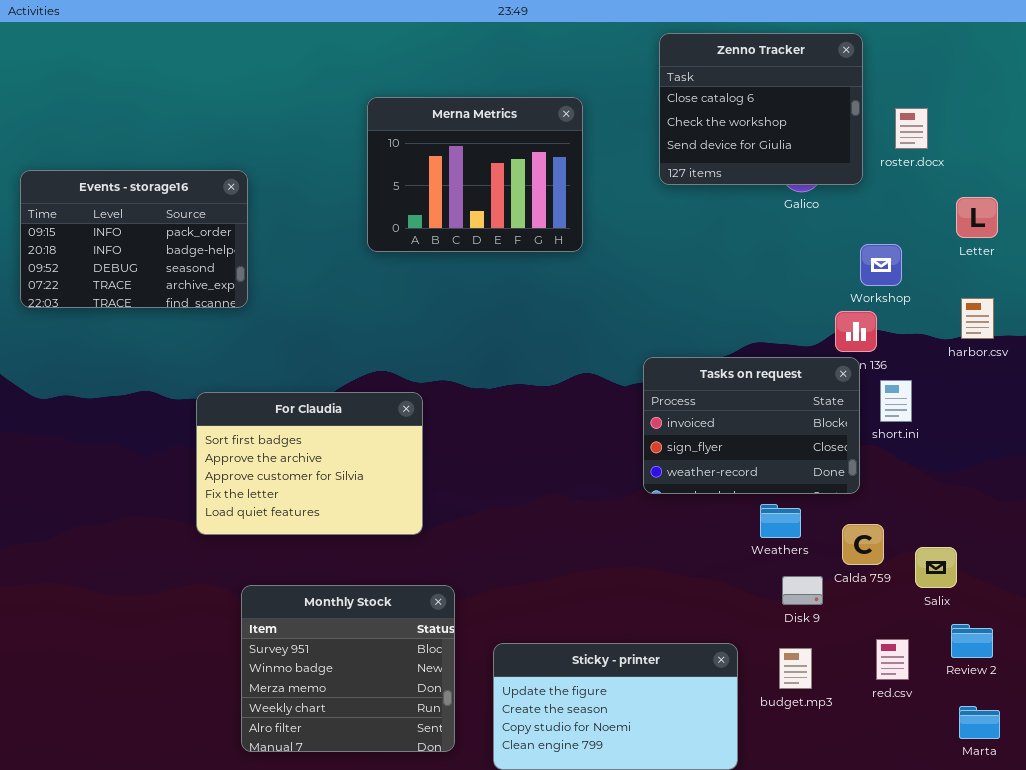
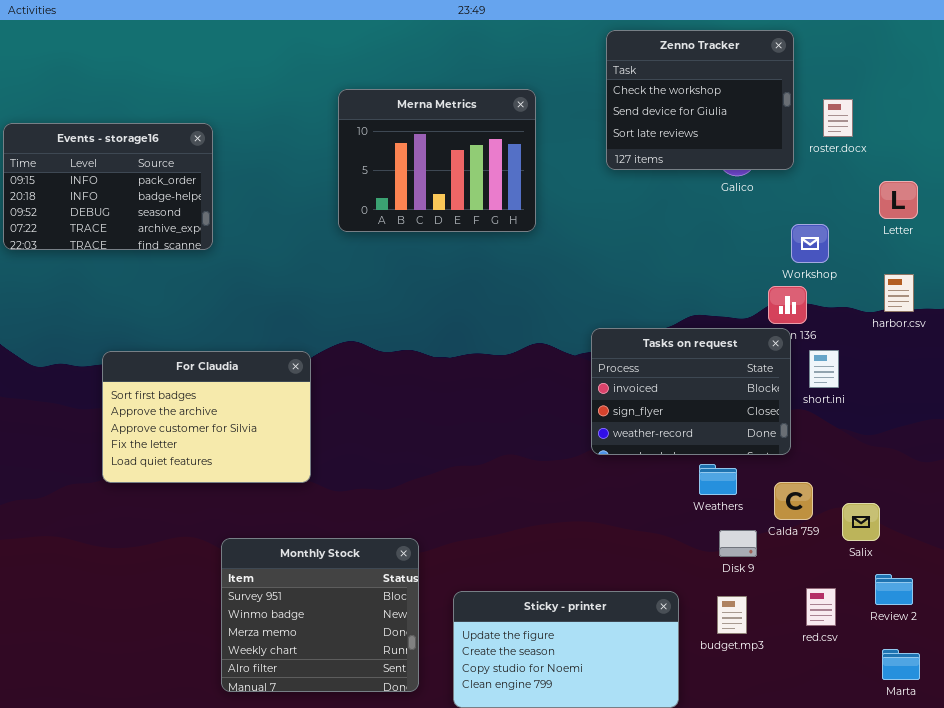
Zenno Tracker: [659,33,863,185] -> [606,30,794,170], scrolled down 1 row
Events - storage16: [20,170,248,308] -> [3,123,213,250], moved
For Claudia: [196,392,423,535] -> [102,351,311,483], moved

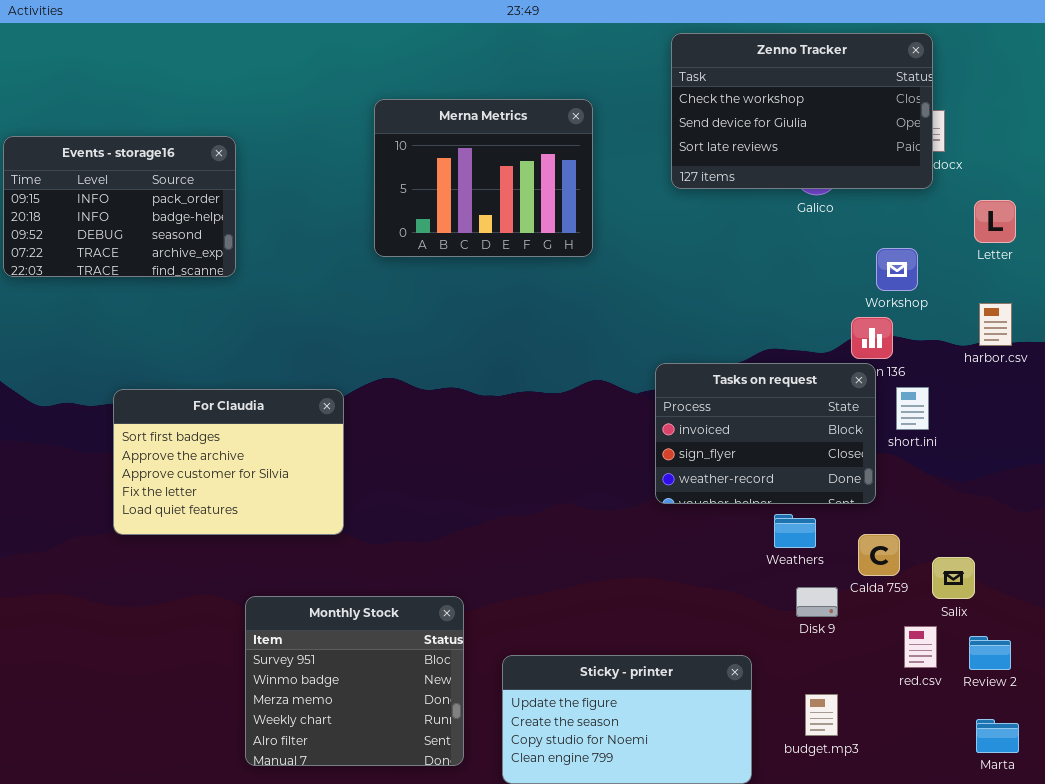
Zenno Tracker: [606,30,794,170] -> [671,33,933,189], resized
red.csv: [806,588,836,626] -> [904,626,937,668], moved
budget.mp3: [717,596,747,634] -> [805,694,838,736], moved

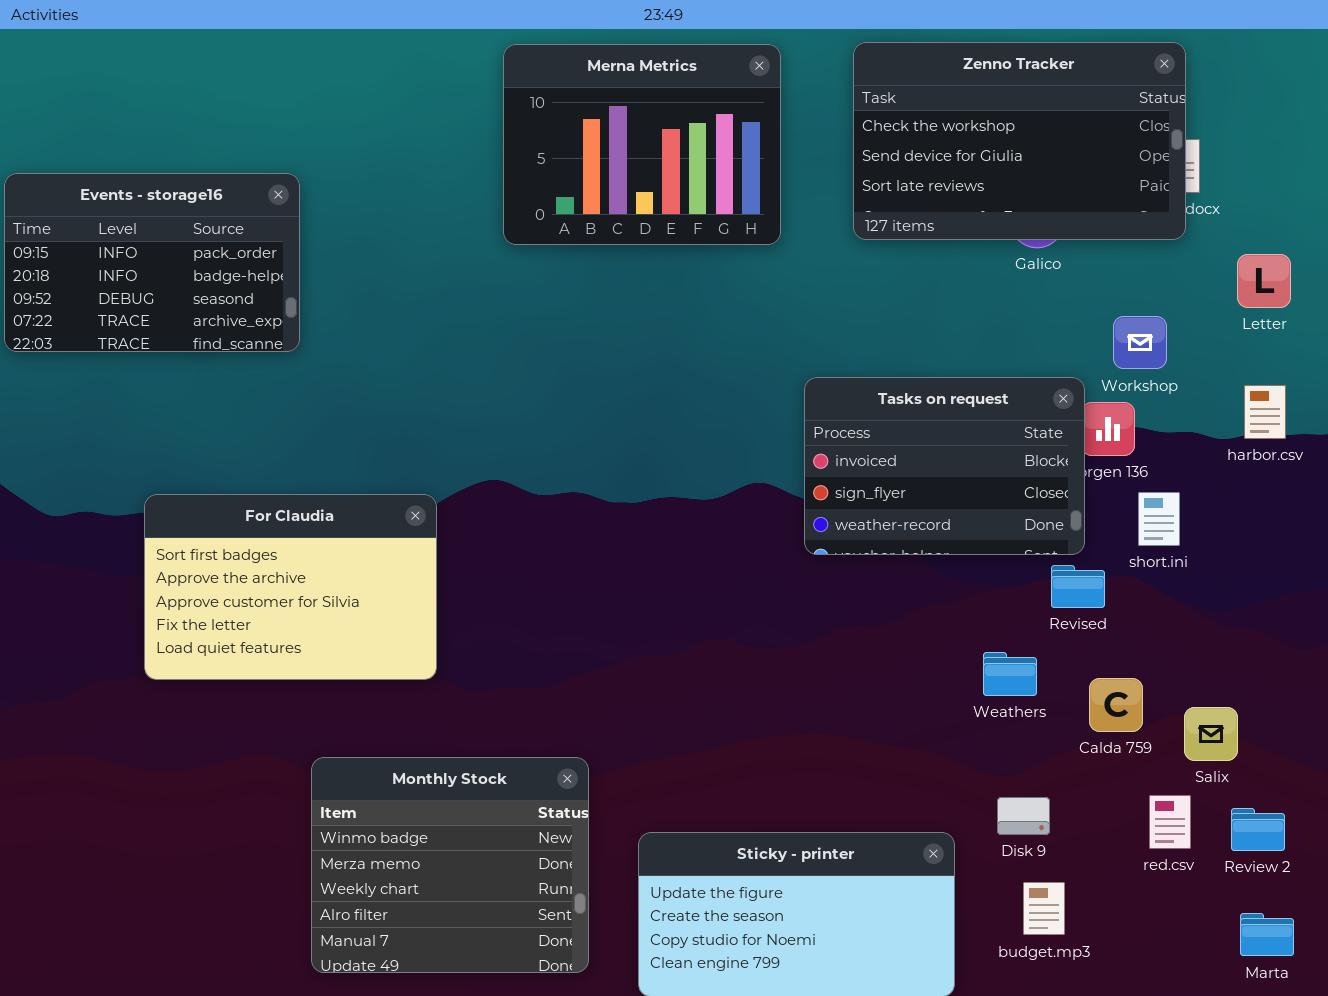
Merna Metrics: [374,99,593,257] -> [503,44,781,245], moved
Tasks on request: [655,363,876,504] -> [804,377,1085,555], moved
Disk 9: [796,587,838,617] -> [997,797,1050,835], moved
Monthly Stock: [245,596,464,766] -> [311,757,589,973], scrolled down 1 row

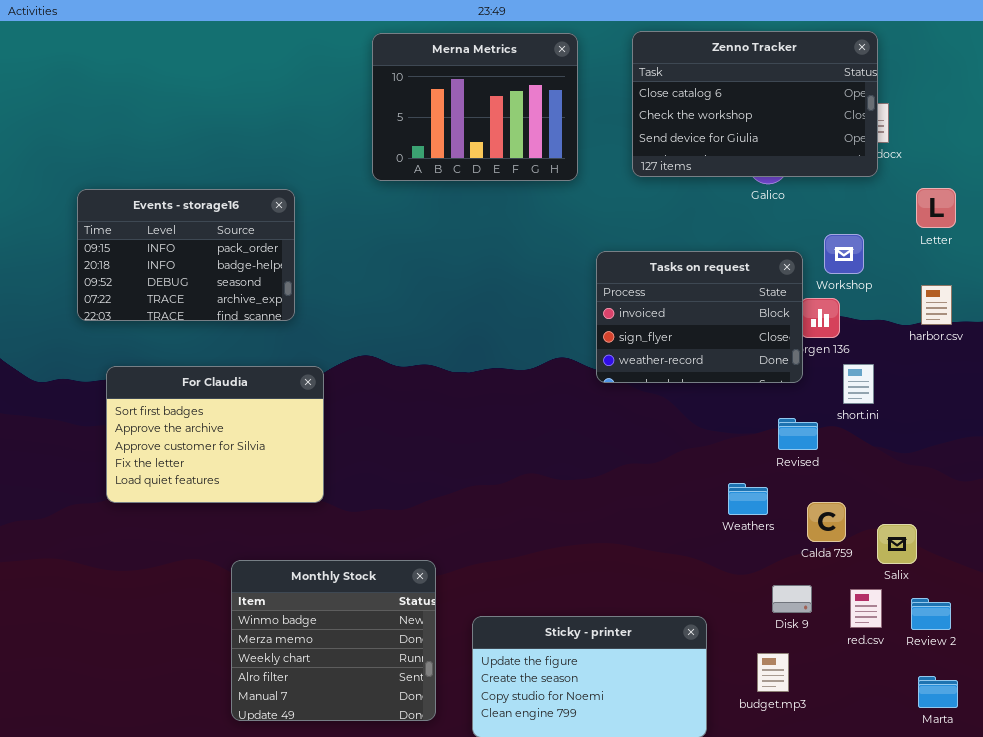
Zenno Tracker: [853,42,1186,240] -> [632,31,878,177], scrolled up 1 row
Events - storage16: [4,173,300,352] -> [77,189,295,321], moved
Tasks on request: [804,377,1085,555] -> [596,251,803,383], moved
Disk 9: [997,797,1050,835] -> [772,585,812,613], moved

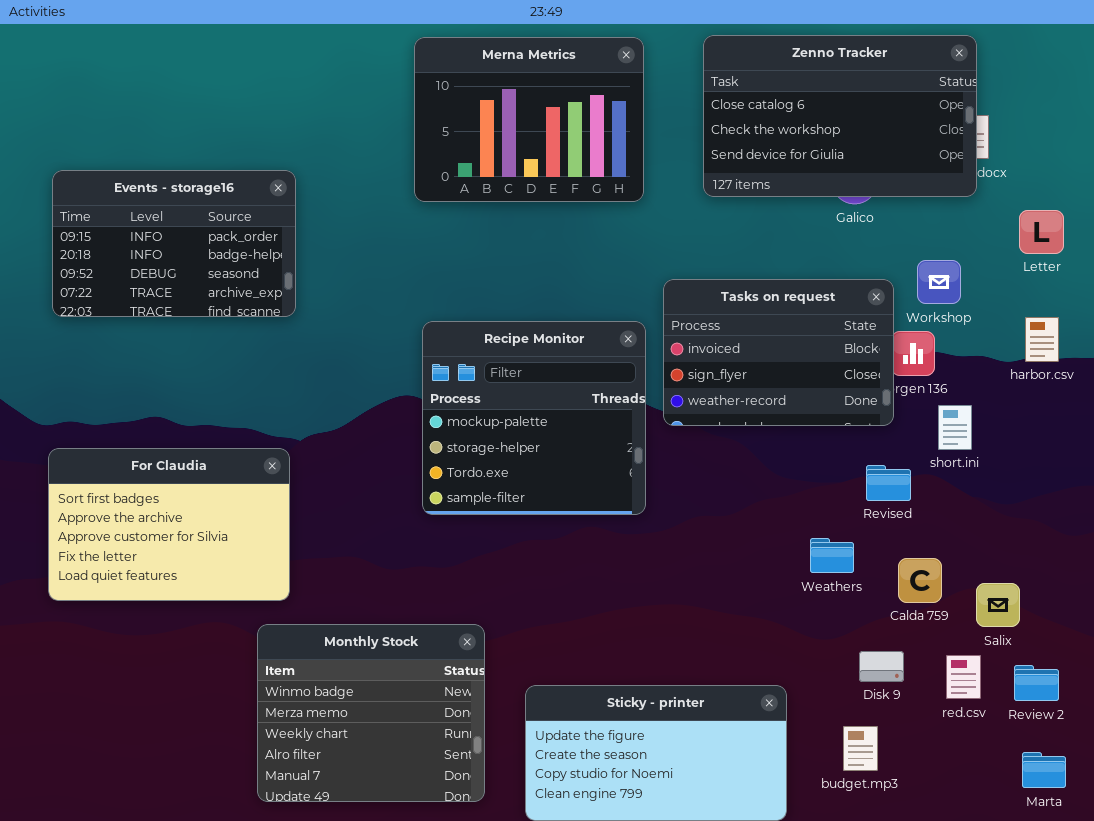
Events - storage16: [77,189,295,321] -> [52,170,296,317], moved
Recipe Monitor: none -> [422,321,646,515], opened
For Claudia: [106,366,324,503] -> [48,448,290,601], moved

